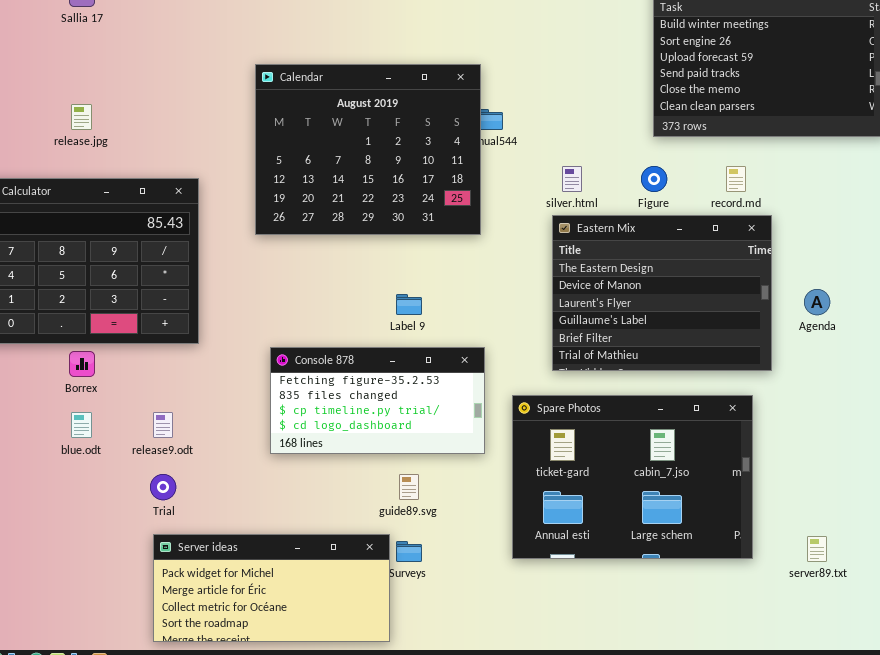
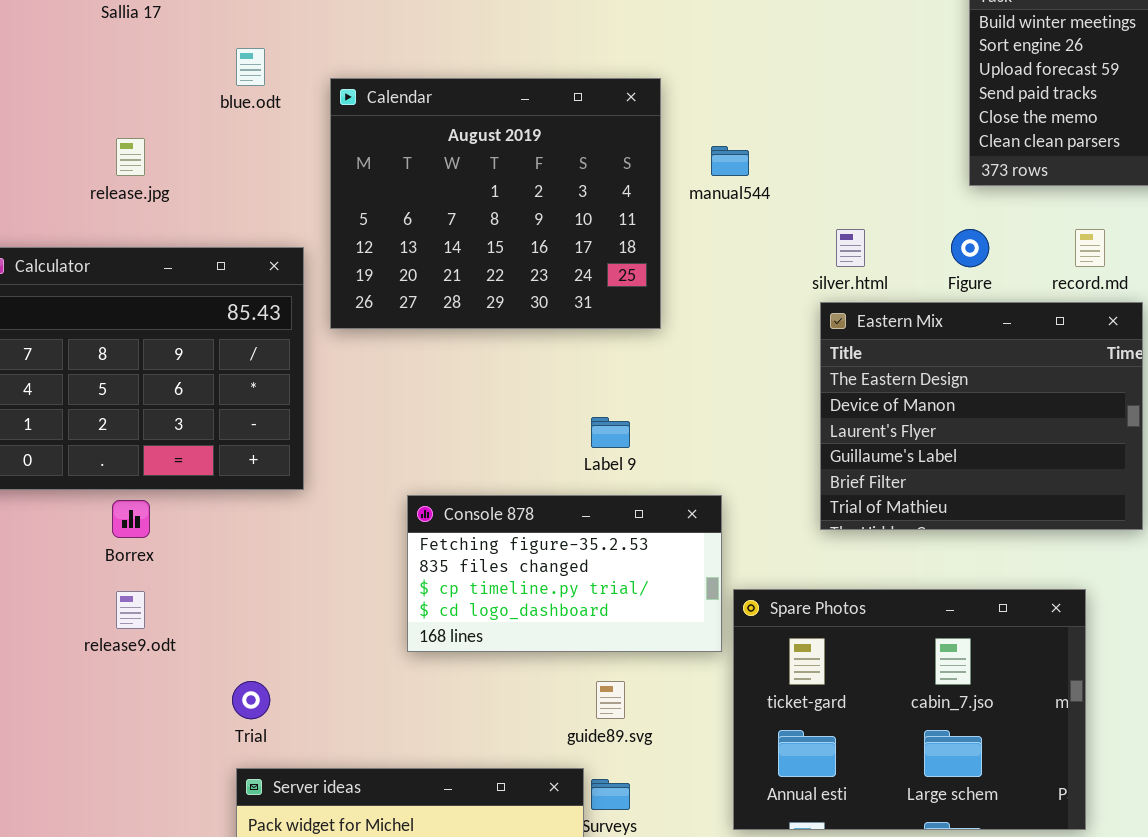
Calendar: [255,64,481,235] -> [330,78,661,329], moved
Spare Photos: [512,395,753,559] -> [733,589,1086,830], moved
blue.odt: [71,412,92,438] -> [236,48,265,86], moved
release9.odt: [153,412,173,438] -> [116,591,145,629], moved

